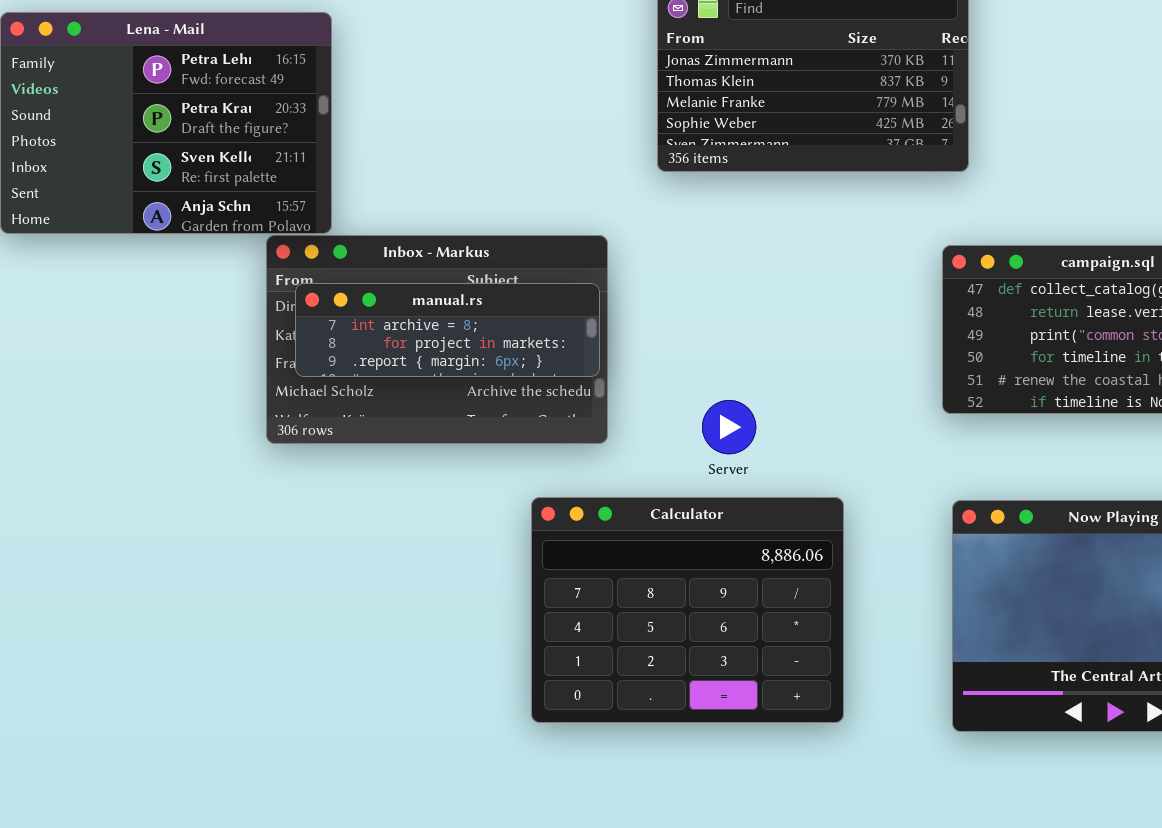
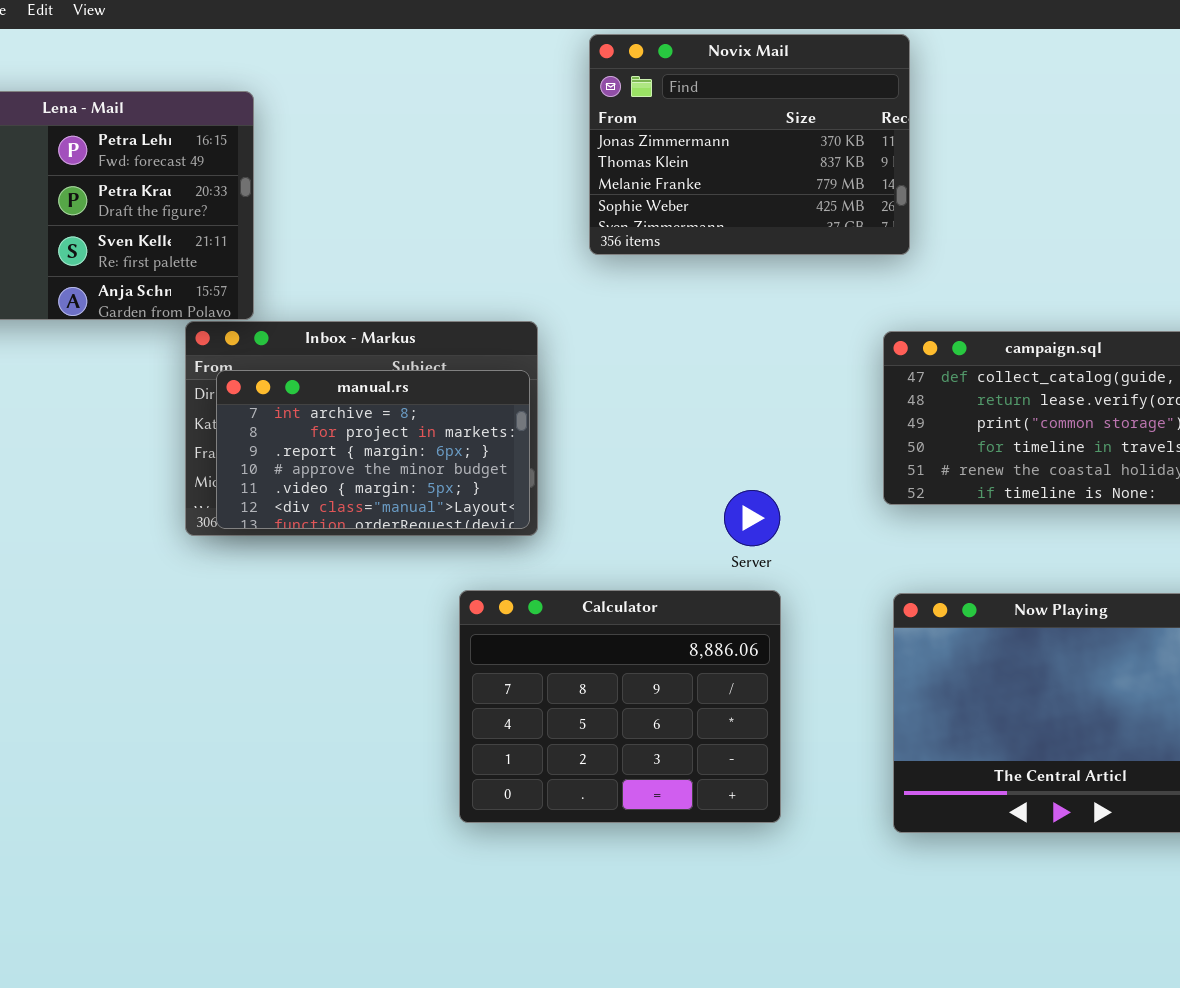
manual.rs: [295,283,600,377] -> [216,370,530,529], resized
Server: [702,400,756,454] -> [724,490,780,546], moved

